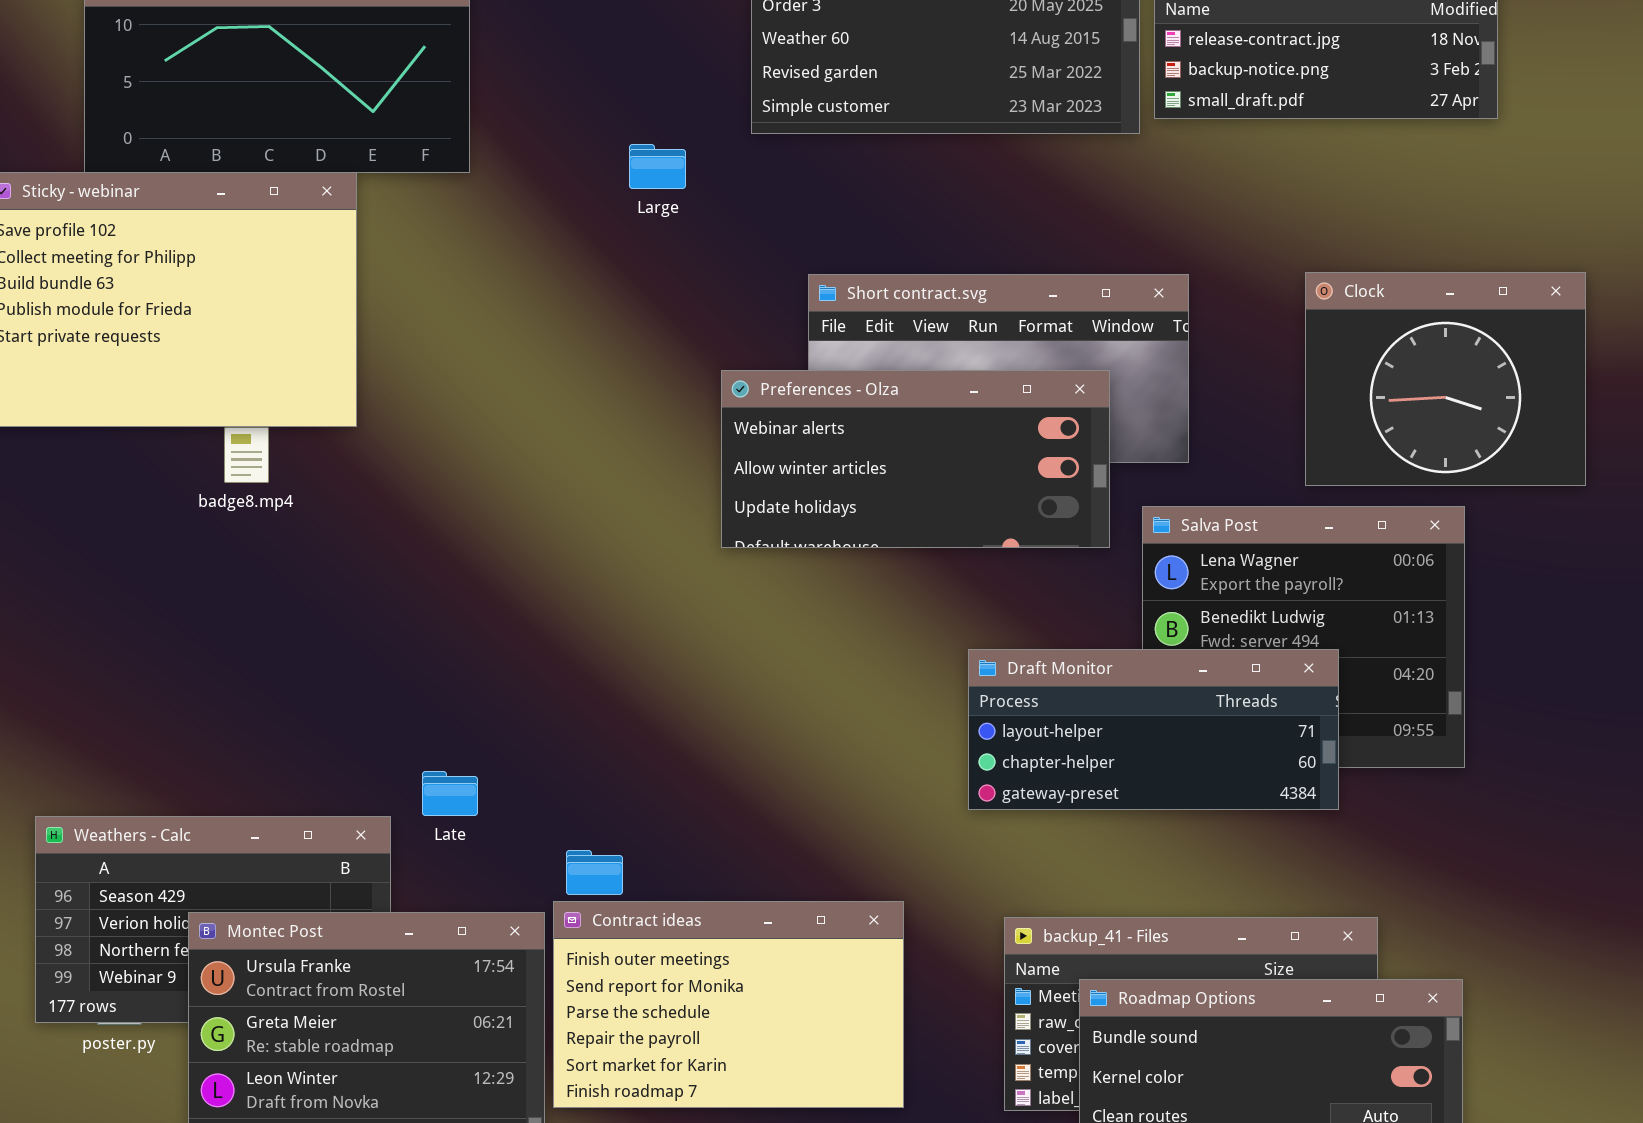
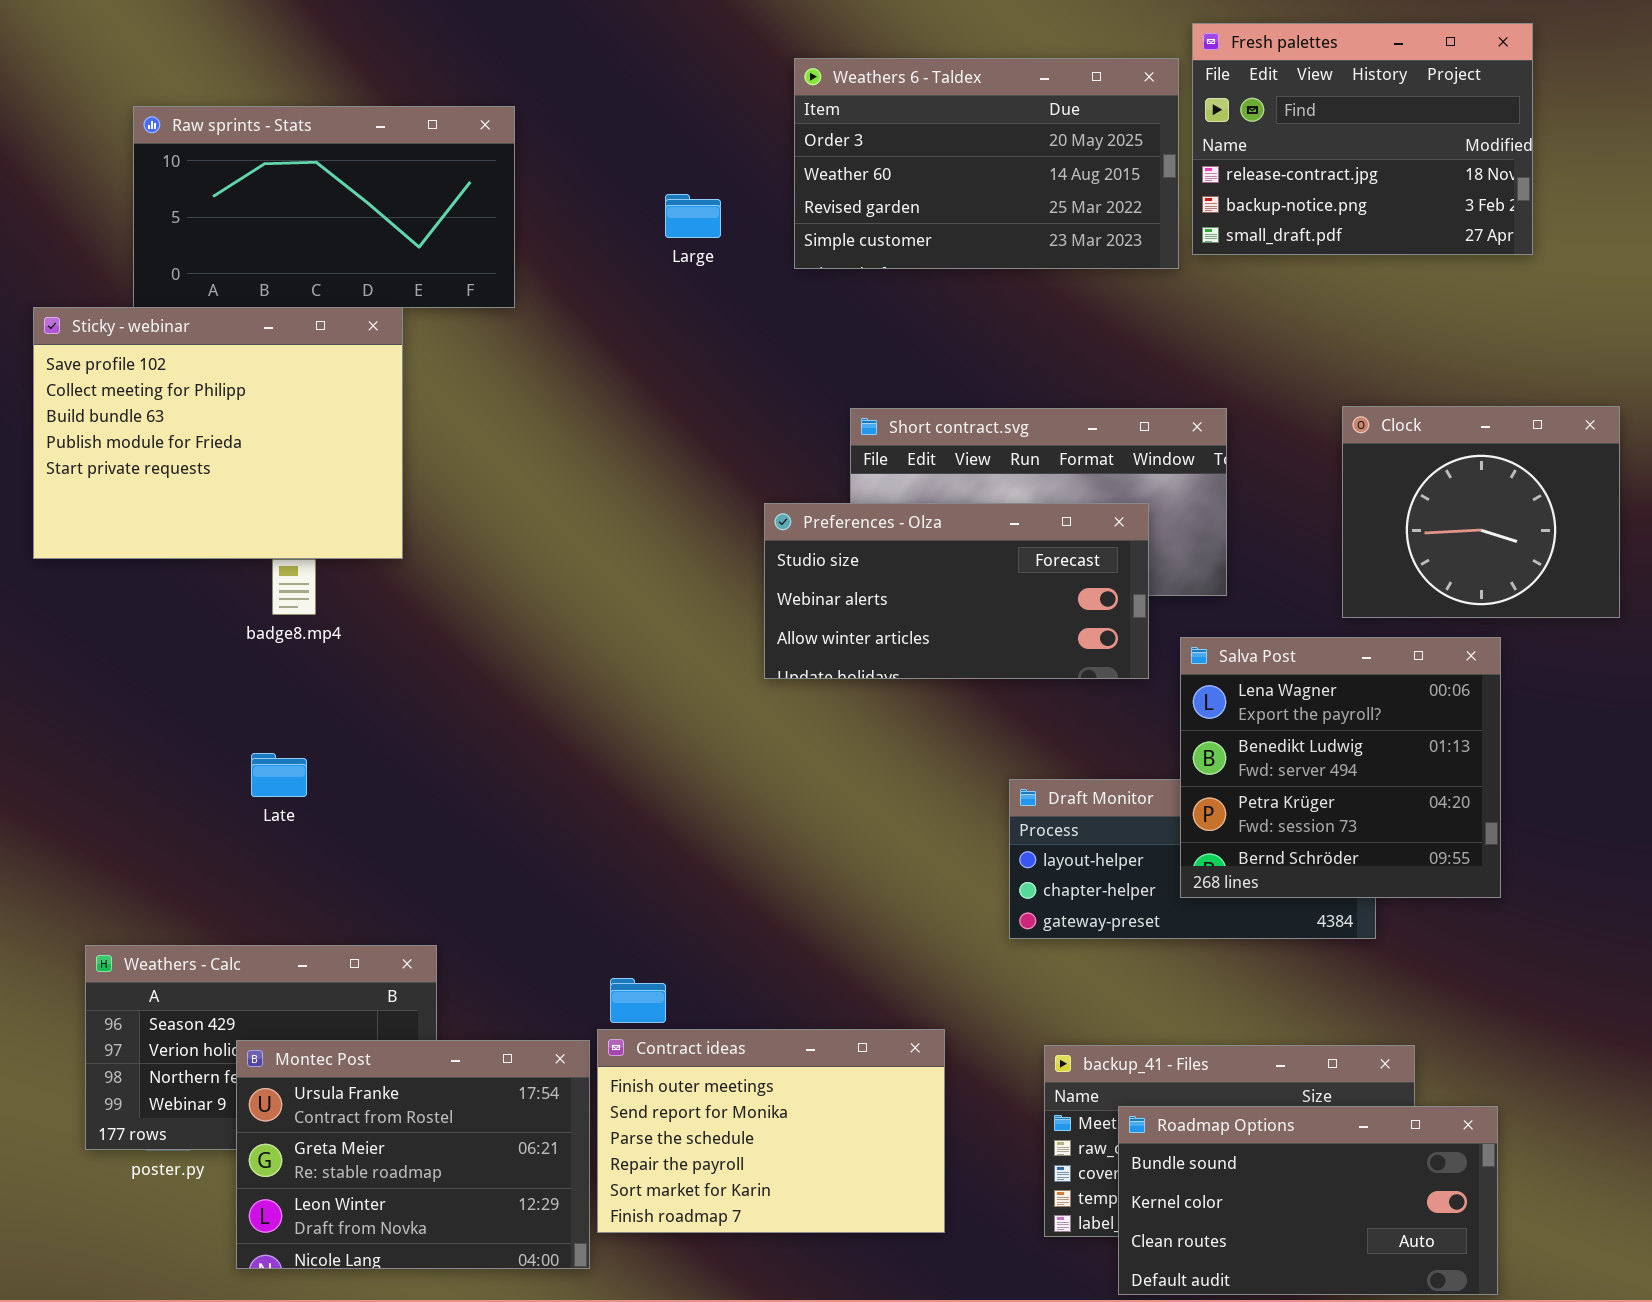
Large: [629,144,686,189] -> [665,194,721,238], moved
Preferences - Olza: [721,370,1110,548] -> [764,503,1149,679], scrolled up 1 row
Salva Post: [1142,506,1465,768] -> [1180,637,1501,898], raised
Late: [422,771,478,816] -> [251,753,307,797], moved

